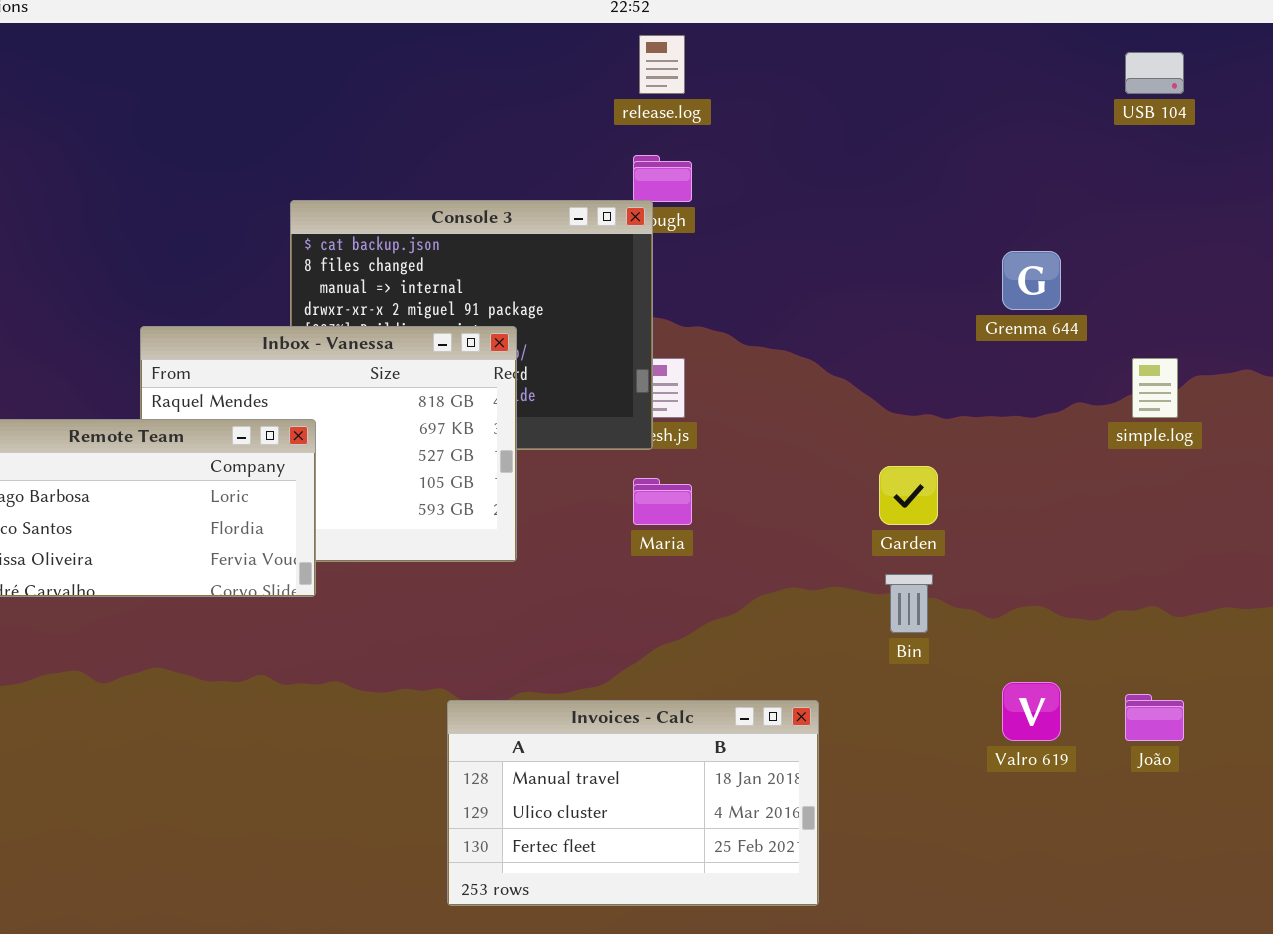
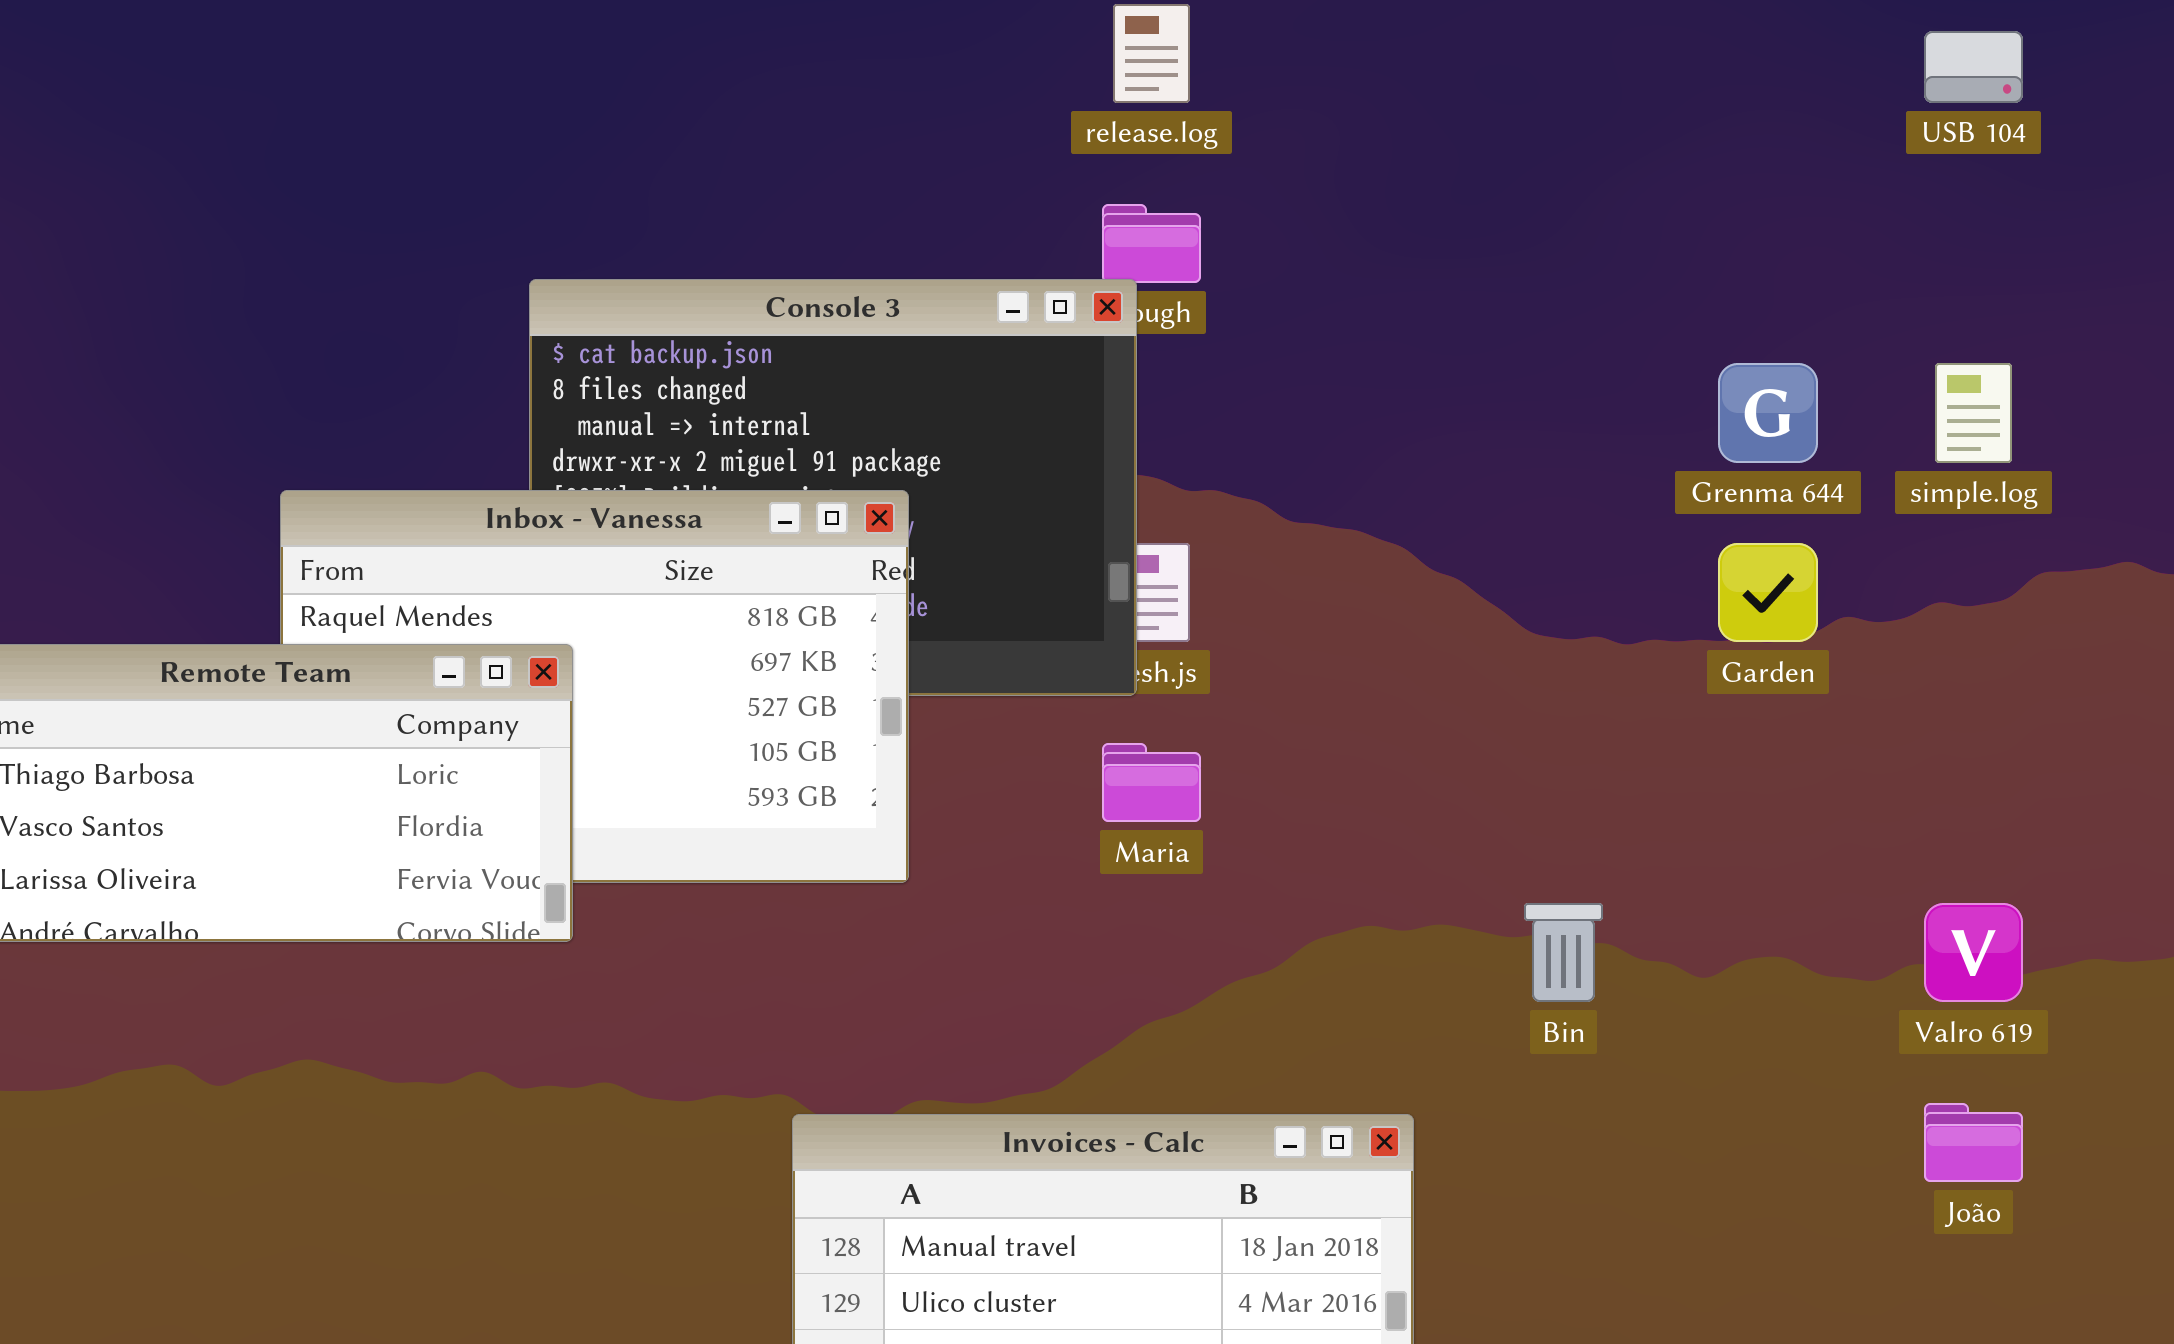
simple.log: [1132,358,1178,418] -> [1935,363,2012,463], moved
Garden: [879,466,938,525] -> [1718,543,1818,642], moved
Valro 619: [1002,682,1061,741] -> [1924,903,2023,1002], moved

